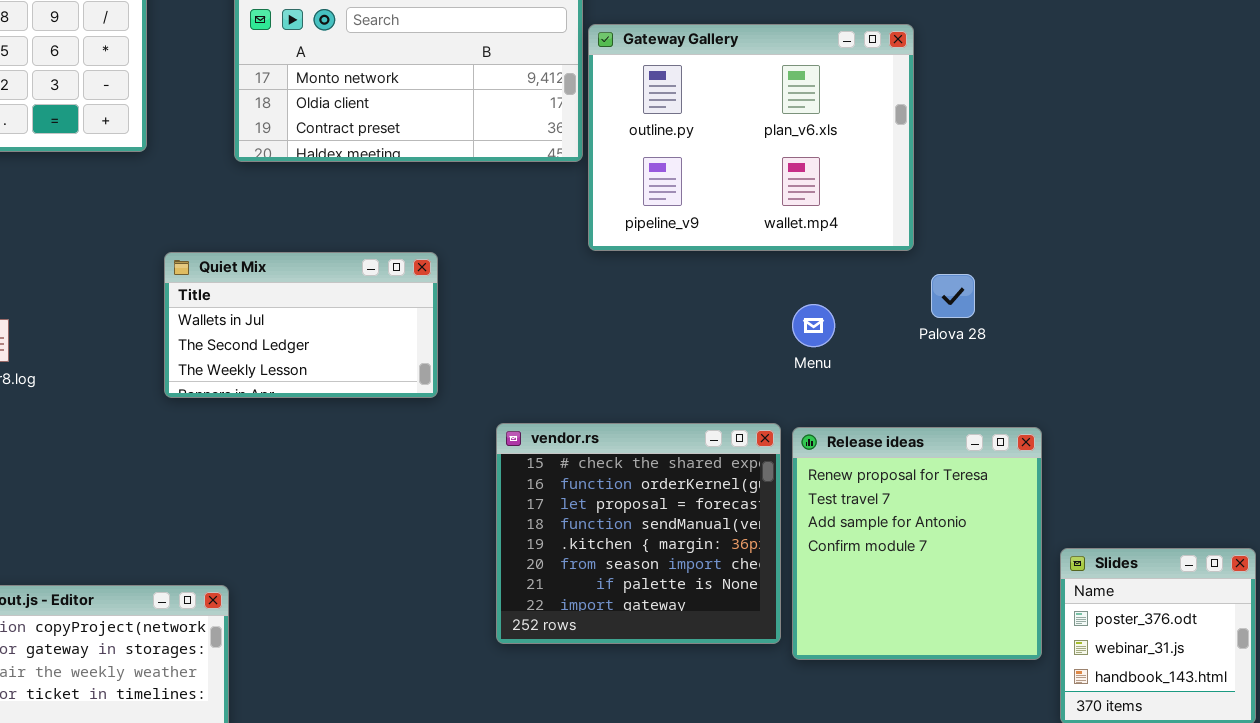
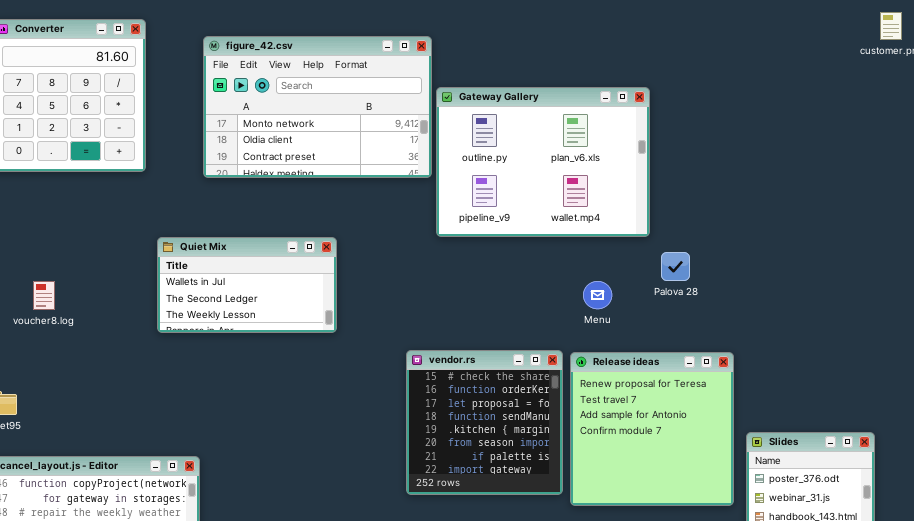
Menu: [792,304,835,347] -> [583,281,612,309], moved
vendor.rs: [496,423,781,644] -> [406,350,563,495], resized

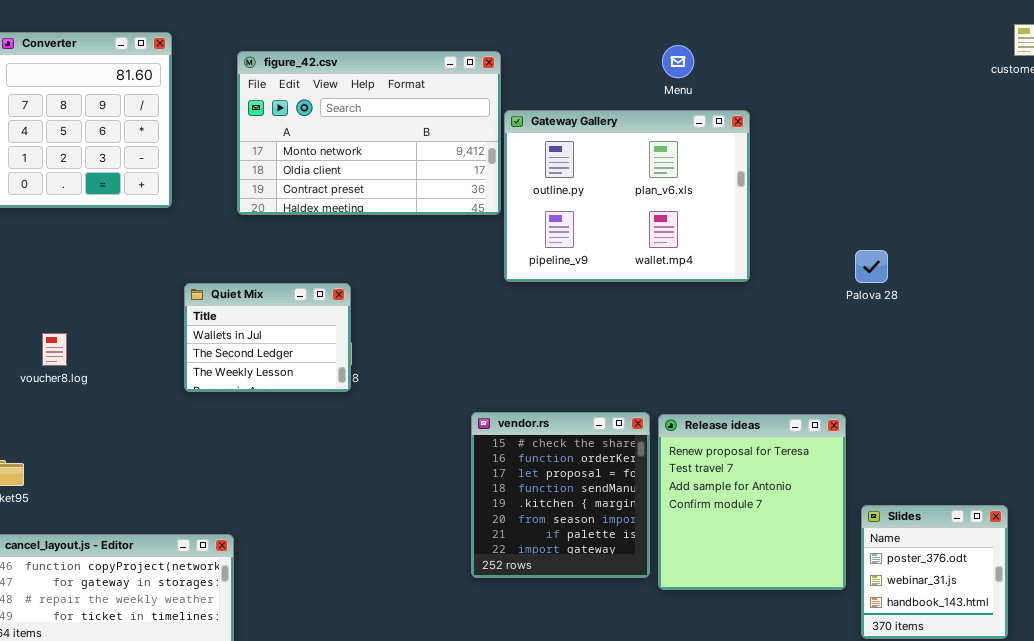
Quiet Mix: [157,237,337,333] -> [184,283,351,392], resized
Palova 28: [661,252,690,281] -> [855,250,888,283], moved
Menu: [583,281,612,309] -> [662,45,694,78], moved

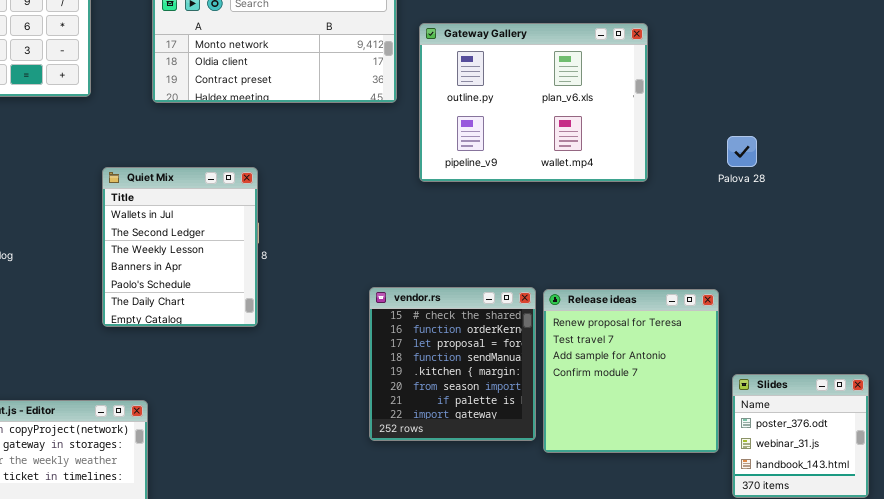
Gateway Gallery: [504,110,750,282] -> [419,23,648,182], moved
Quiet Mix: [184,283,351,392] -> [102,167,258,327], resized

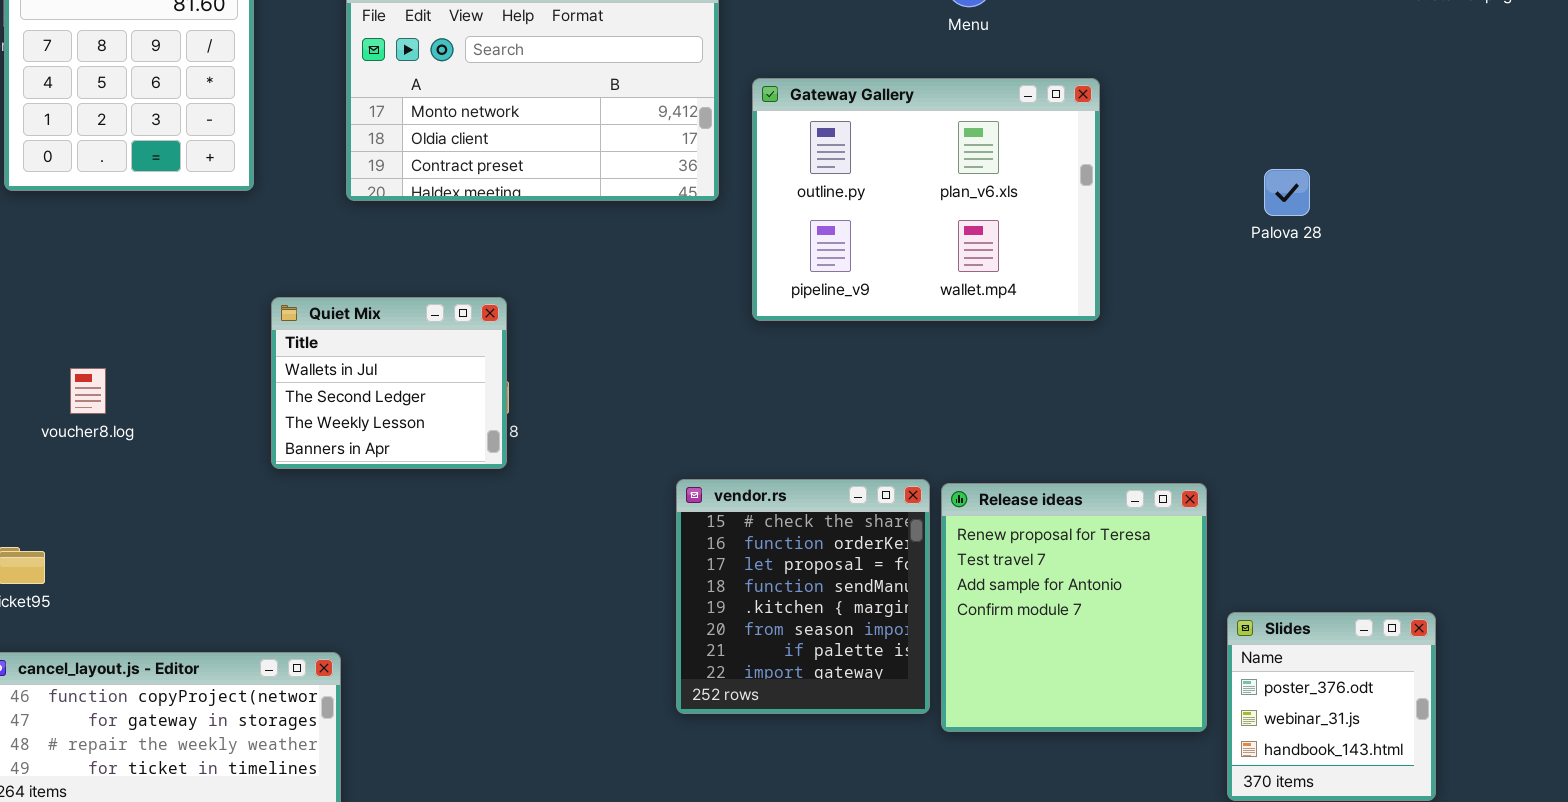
Palova 28: [727,136,757,167] -> [1264,169,1310,216], moved
Quiet Mix: [102,167,258,327] -> [271,297,507,469], resized

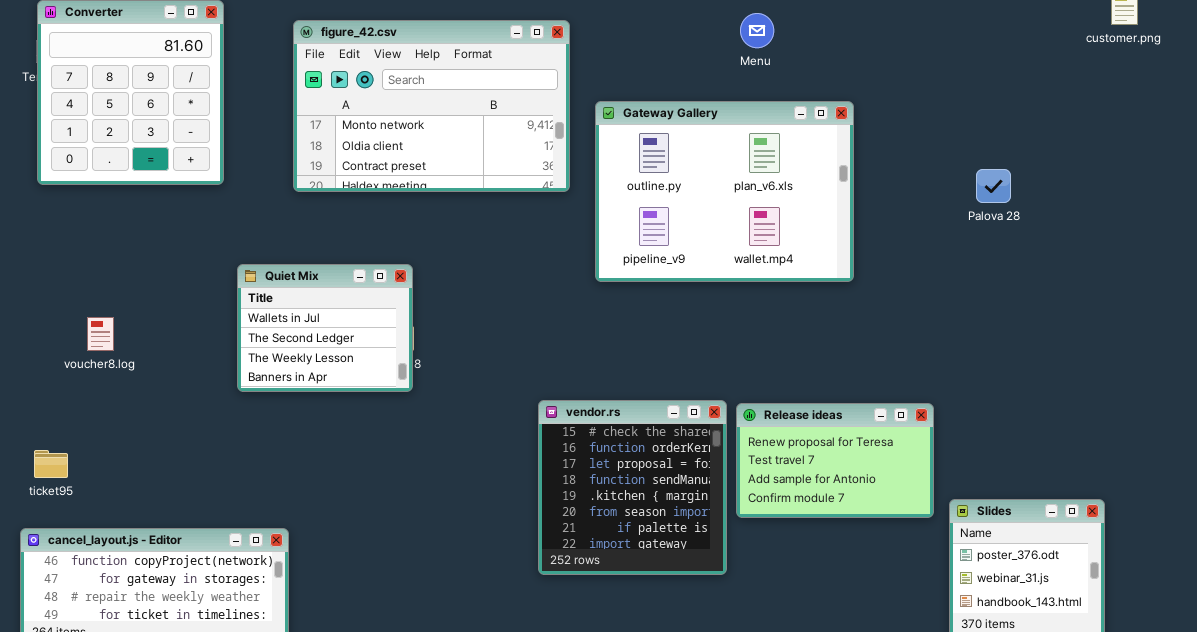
Release ideas: [941,483,1207,732] -> [736,403,934,518], resized

